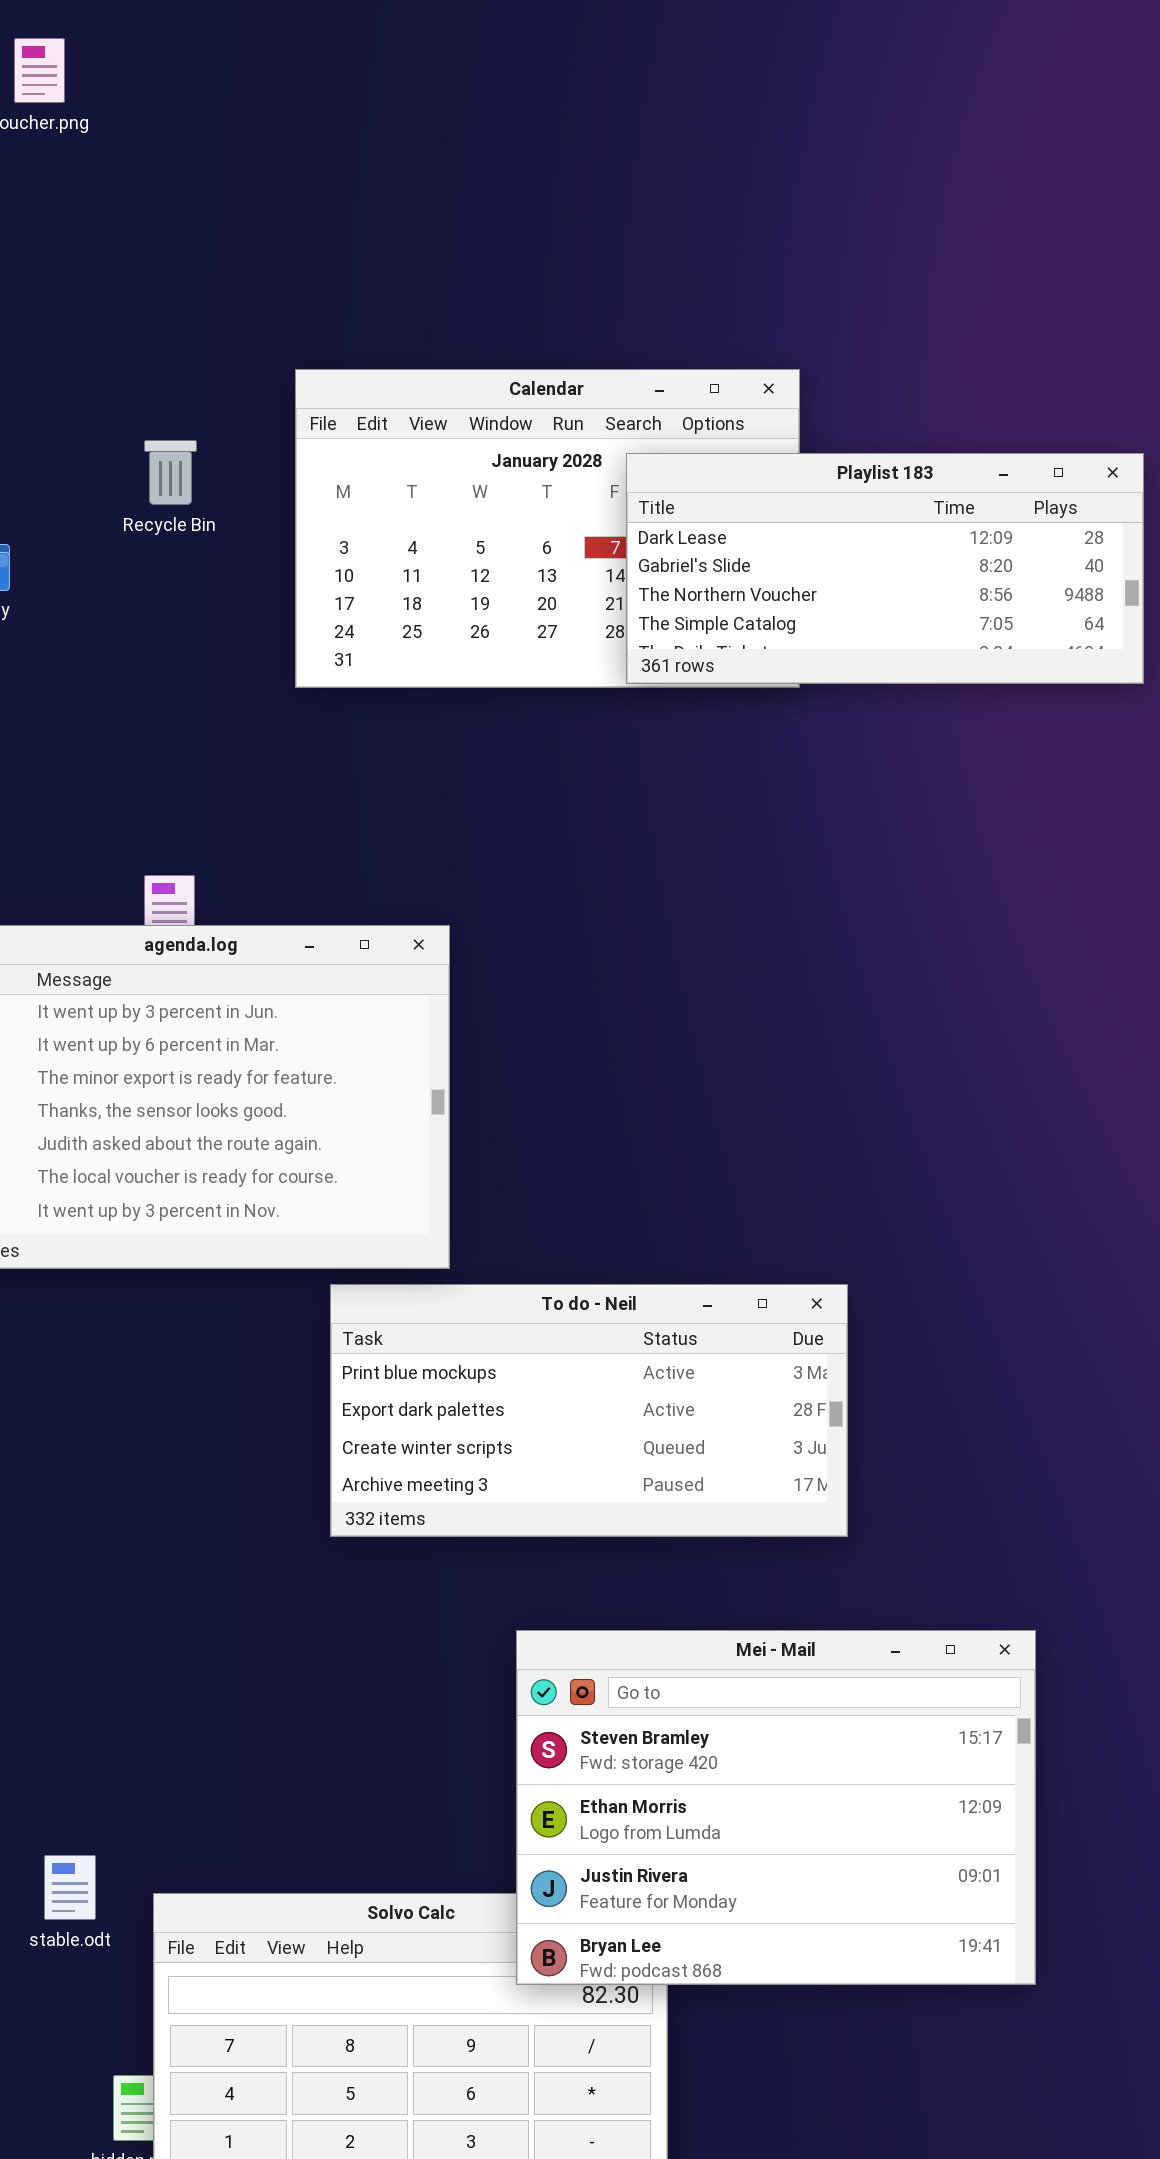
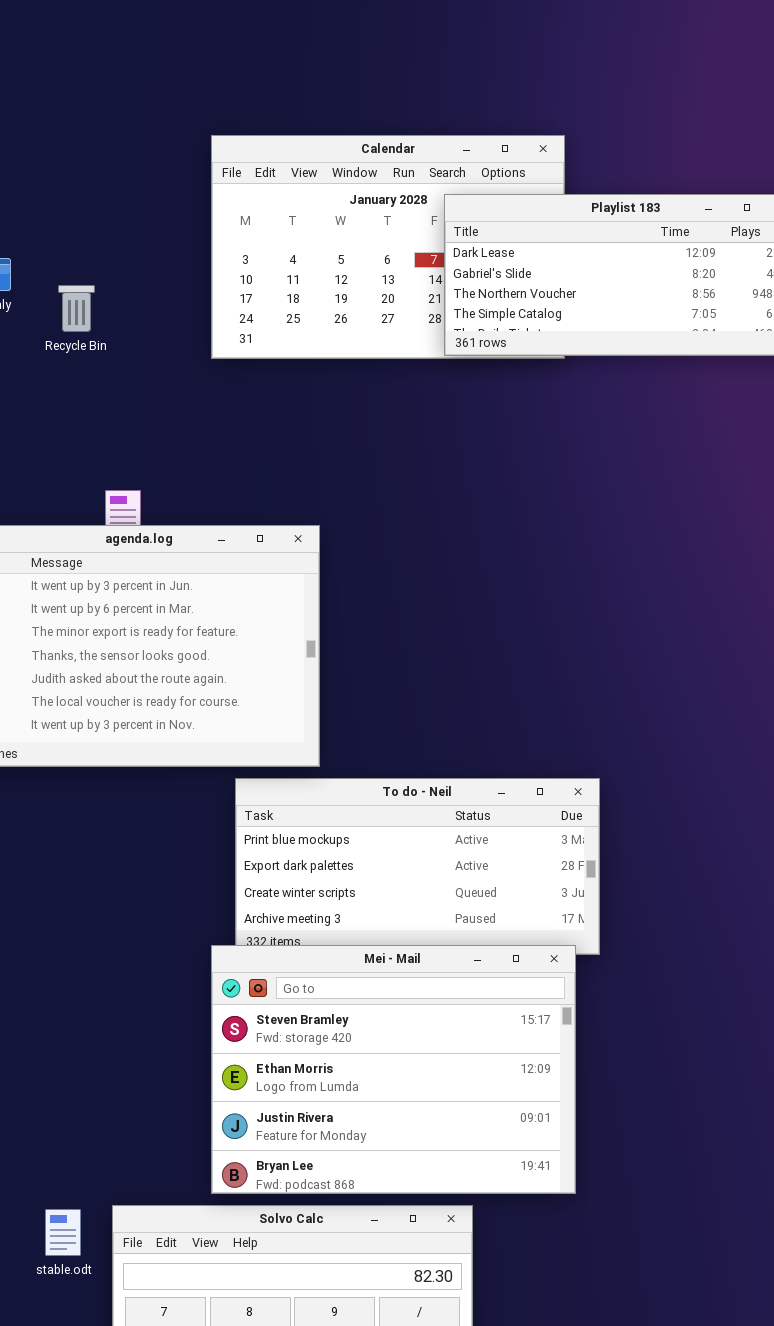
Recycle Bin: [144,440,197,505] -> [58,285,95,332], moved
Mei - Mail: [516,1630,1036,1985] -> [211,945,576,1194], moved
stable.odt: [44,1855,96,1920] -> [45,1209,81,1256], moved

